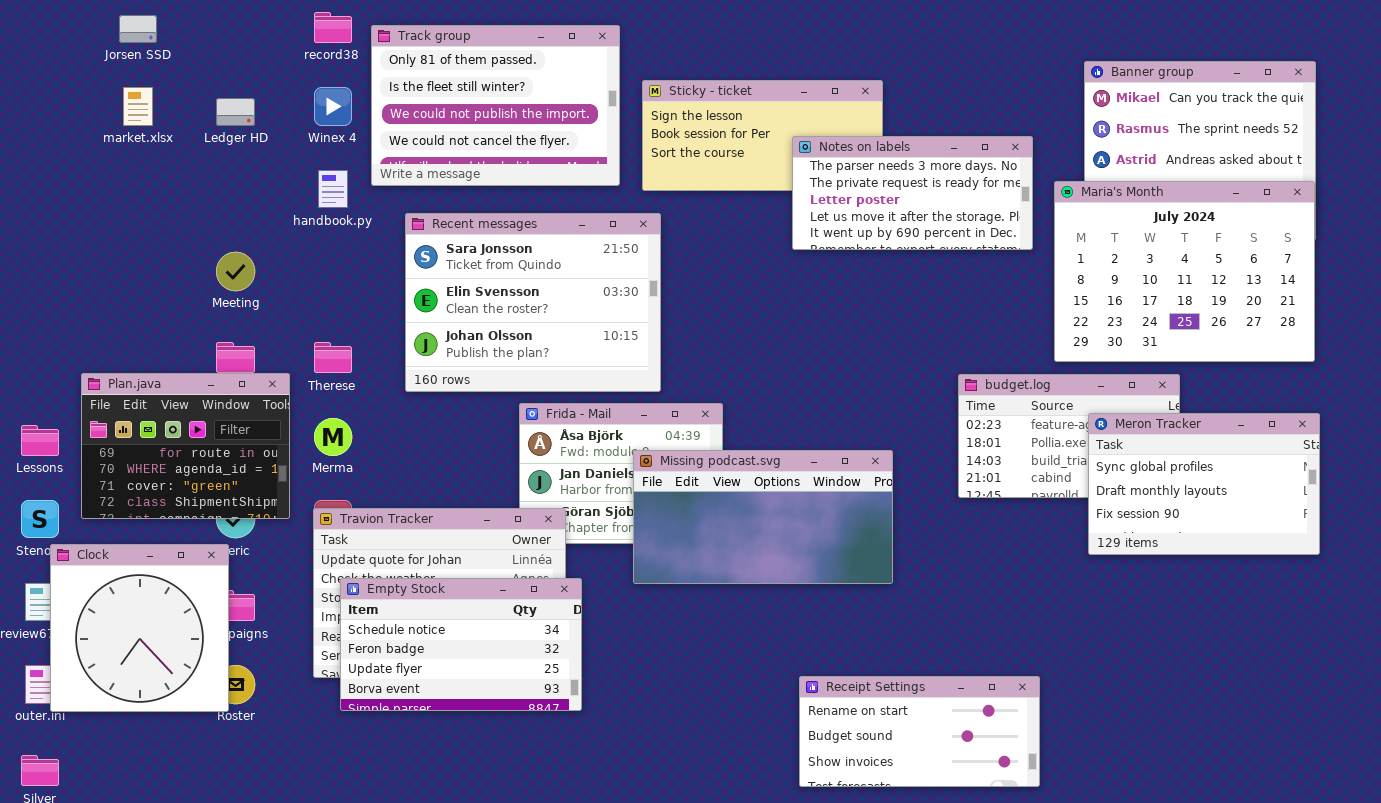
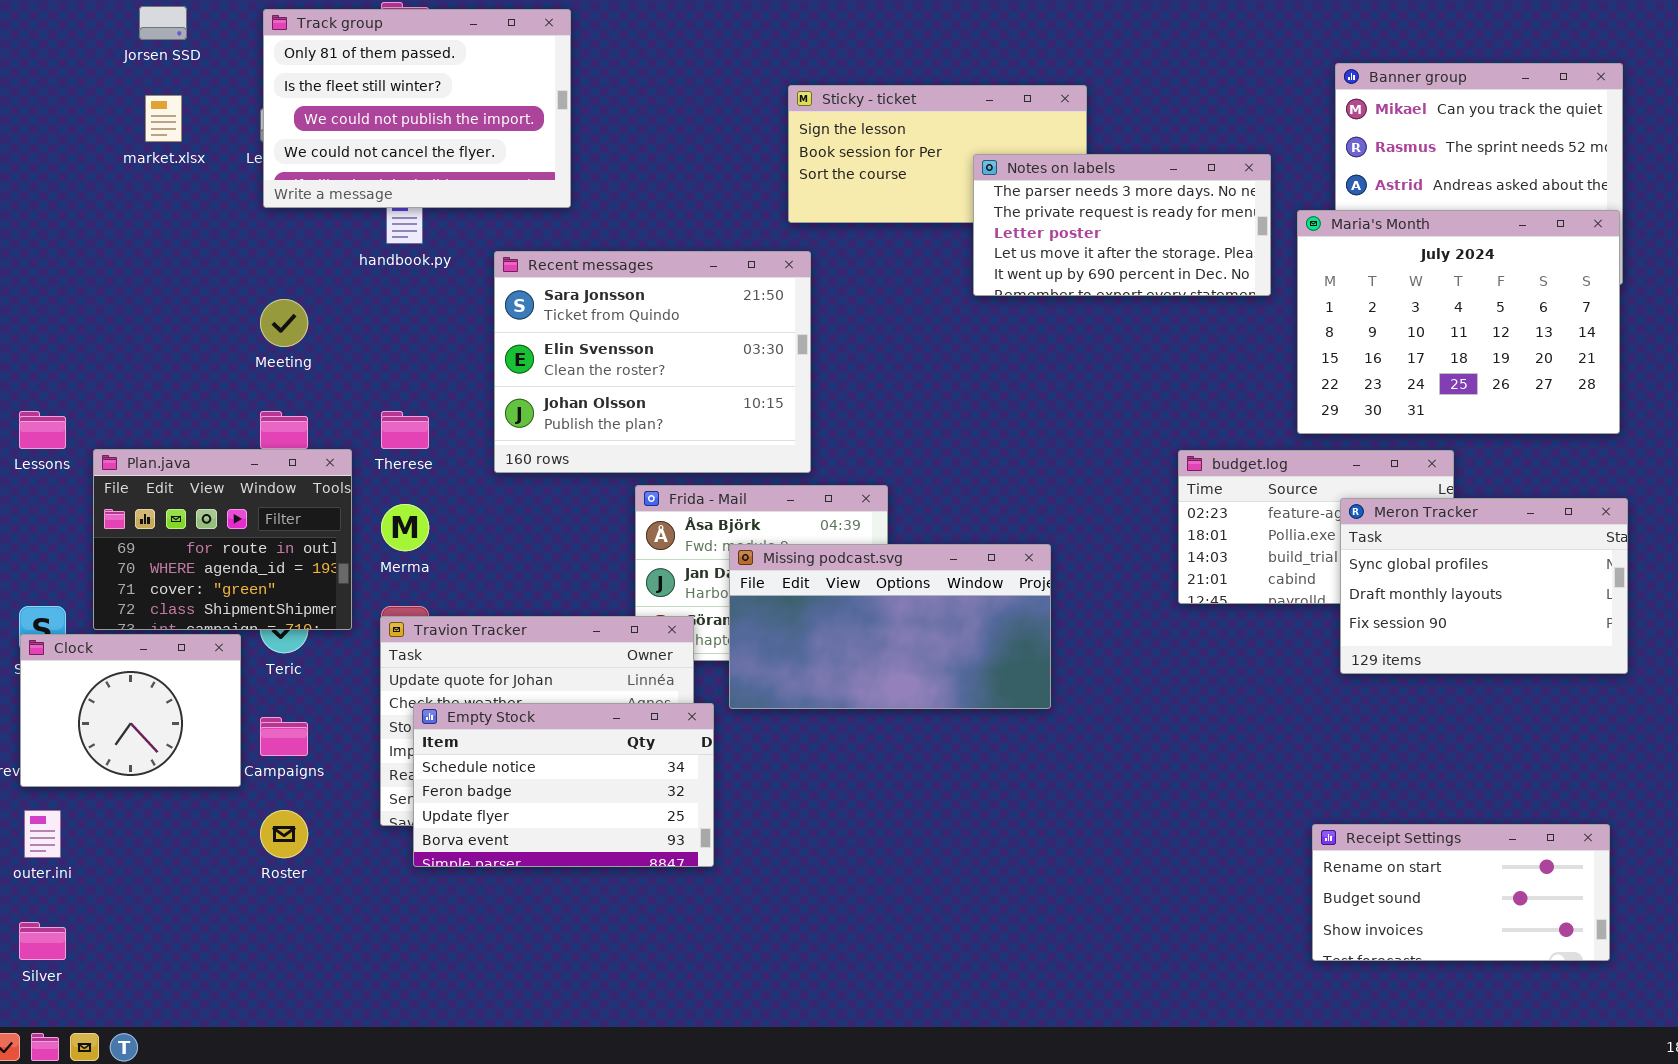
Track group: [371,25,620,186] -> [263,9,571,208], moved
Lessons: [21,425,59,456] -> [19,411,66,449], moved
Missing podcast.svg: [633,450,893,584] -> [729,544,1051,709], moved
Clock: [50,544,229,712] -> [20,634,241,787], moved, resized
Receipt Settings: [799,676,1040,787] -> [1312,824,1610,961], moved

